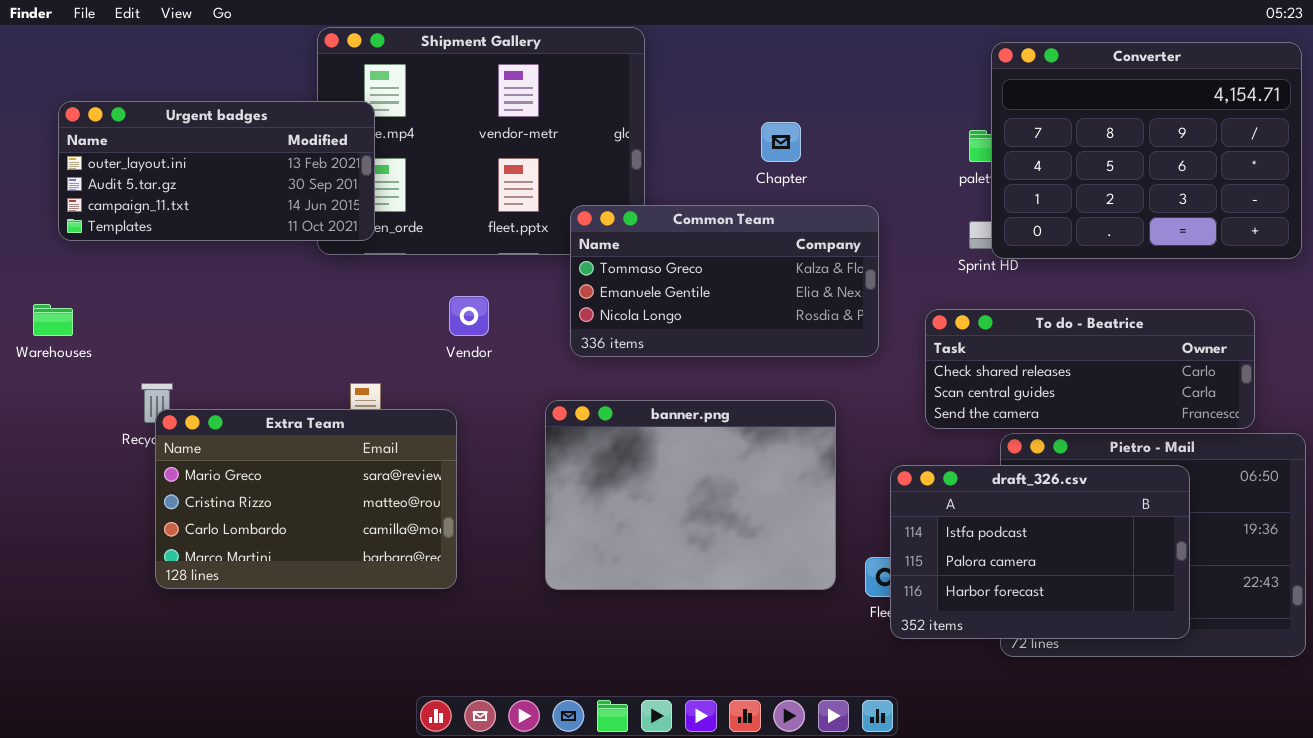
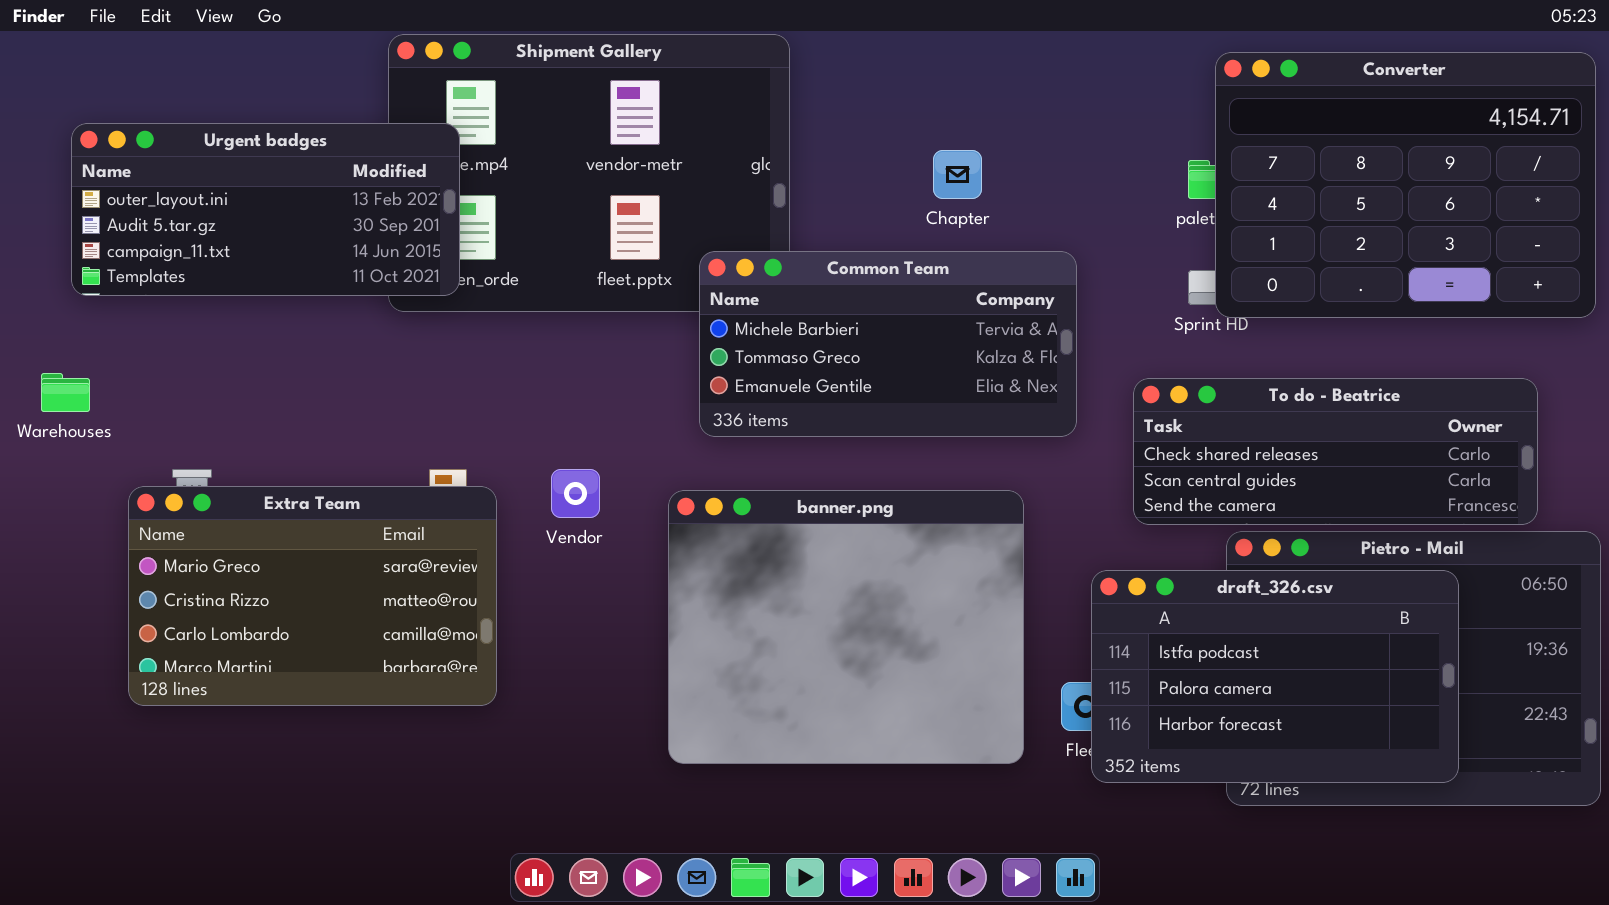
Common Team: [570,205,879,357] -> [699,251,1077,437], scrolled up 1 row
Vendor: [449,296,489,336] -> [551,469,600,518], moved
banner.png: [545,400,836,590] -> [668,490,1024,764], resized
Extra Team: [155,409,457,589] -> [128,486,497,706], moved

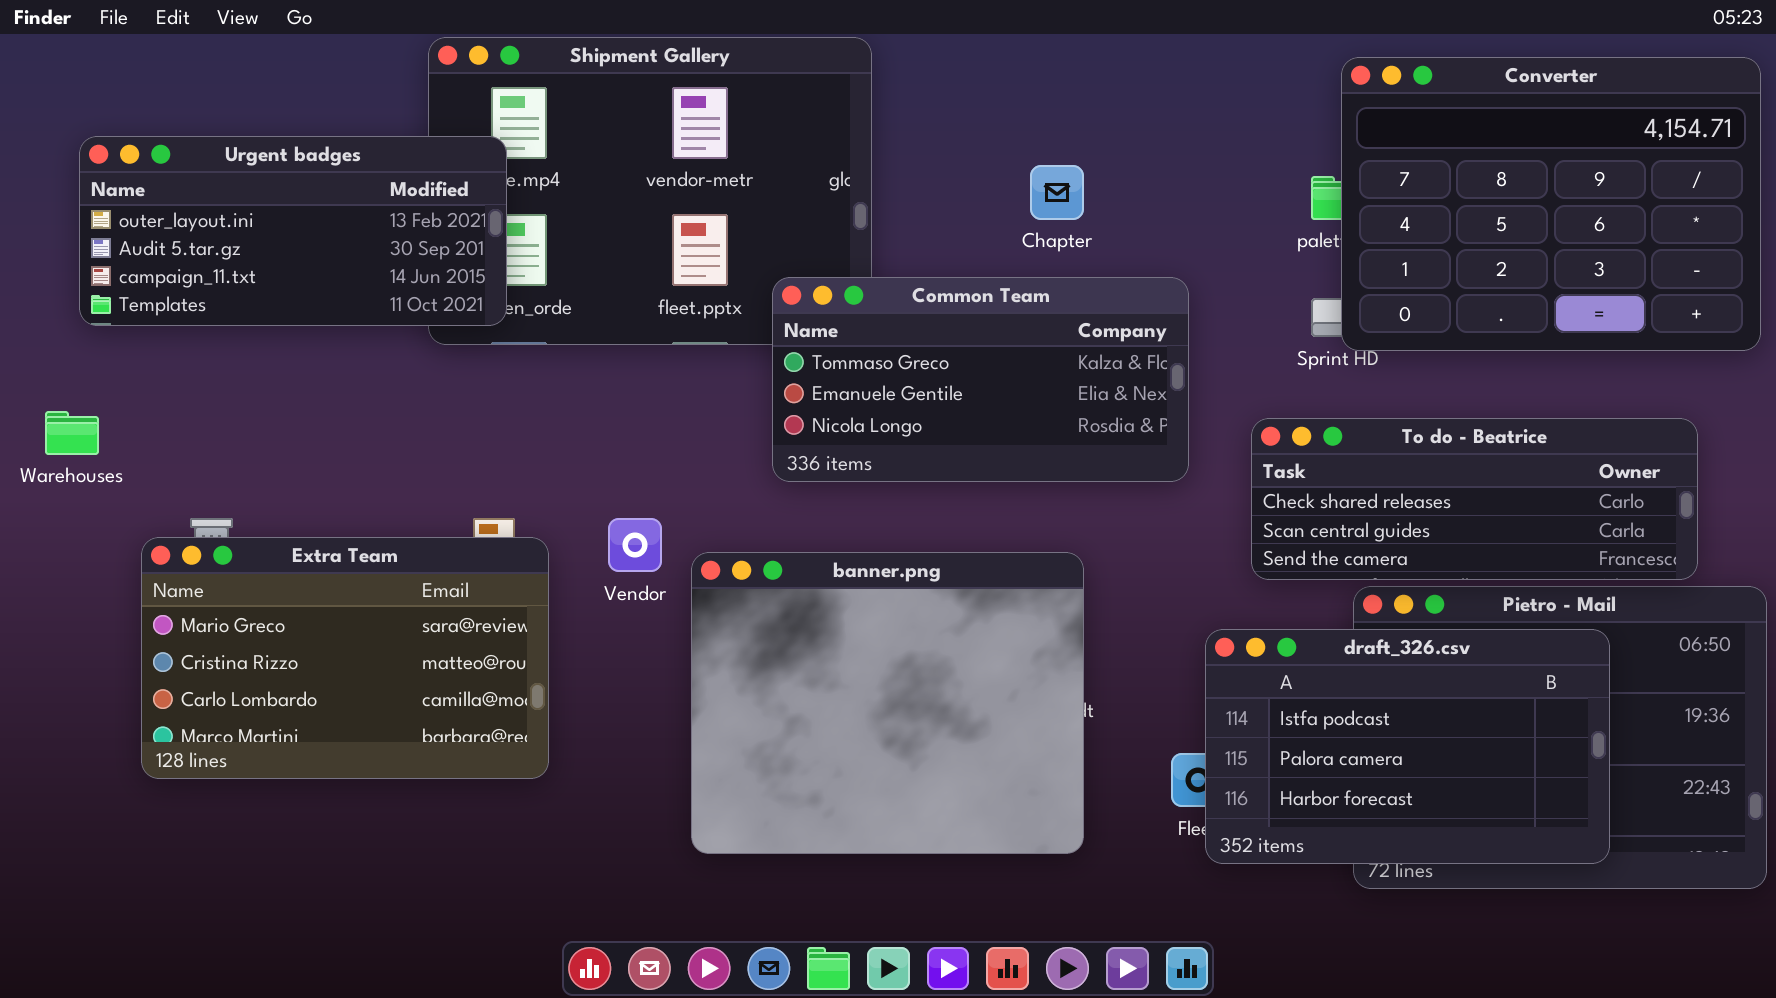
Common Team: [699,251,1077,437] -> [772,277,1189,482], scrolled down 1 row
banner.png: [668,490,1024,764] -> [691,552,1084,854], moved

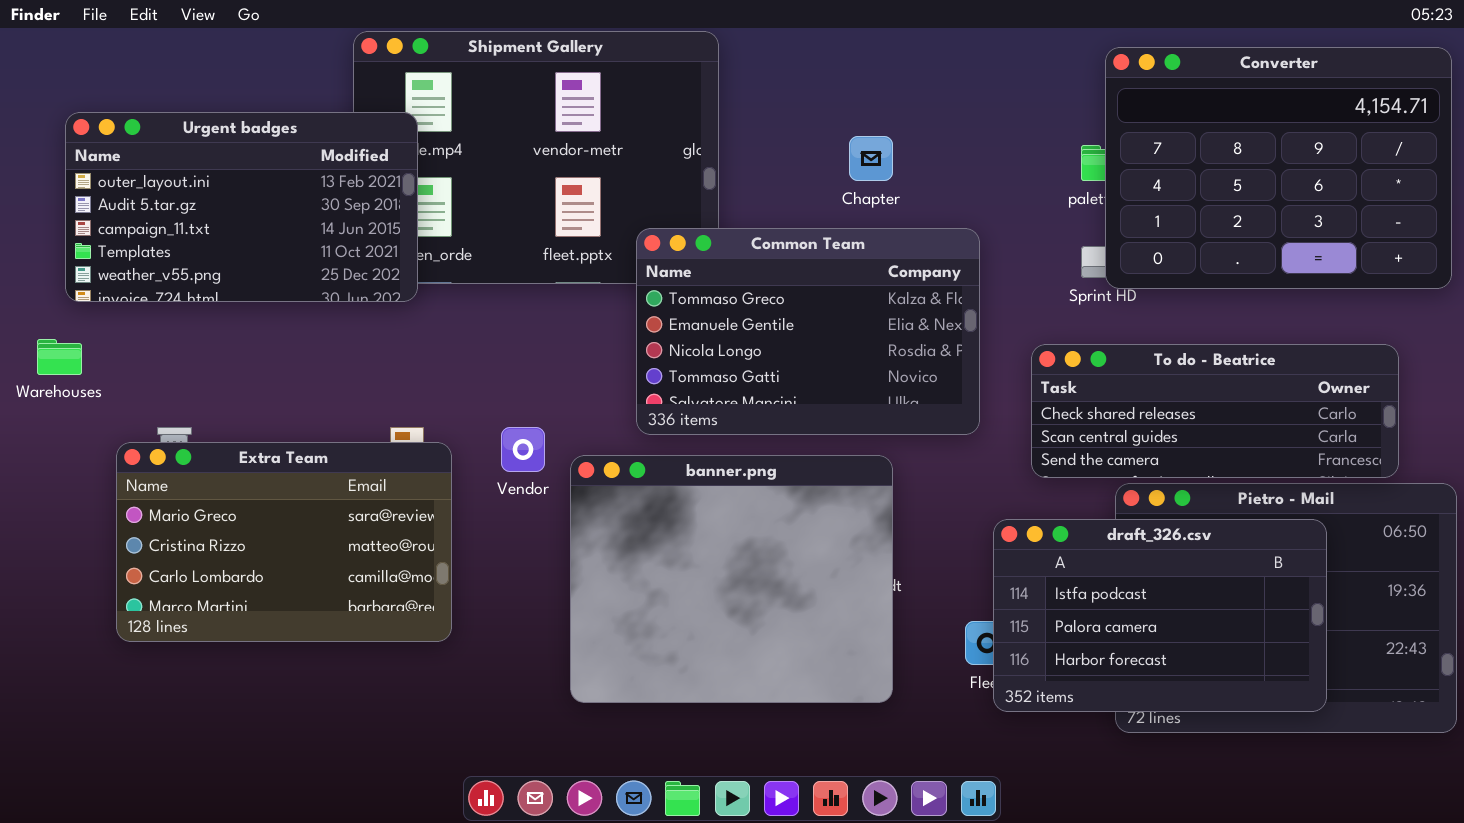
Urgent badges: [79,136,507,326] -> [65,112,418,302], resized
Common Team: [772,277,1189,482] -> [636,228,980,435], resized

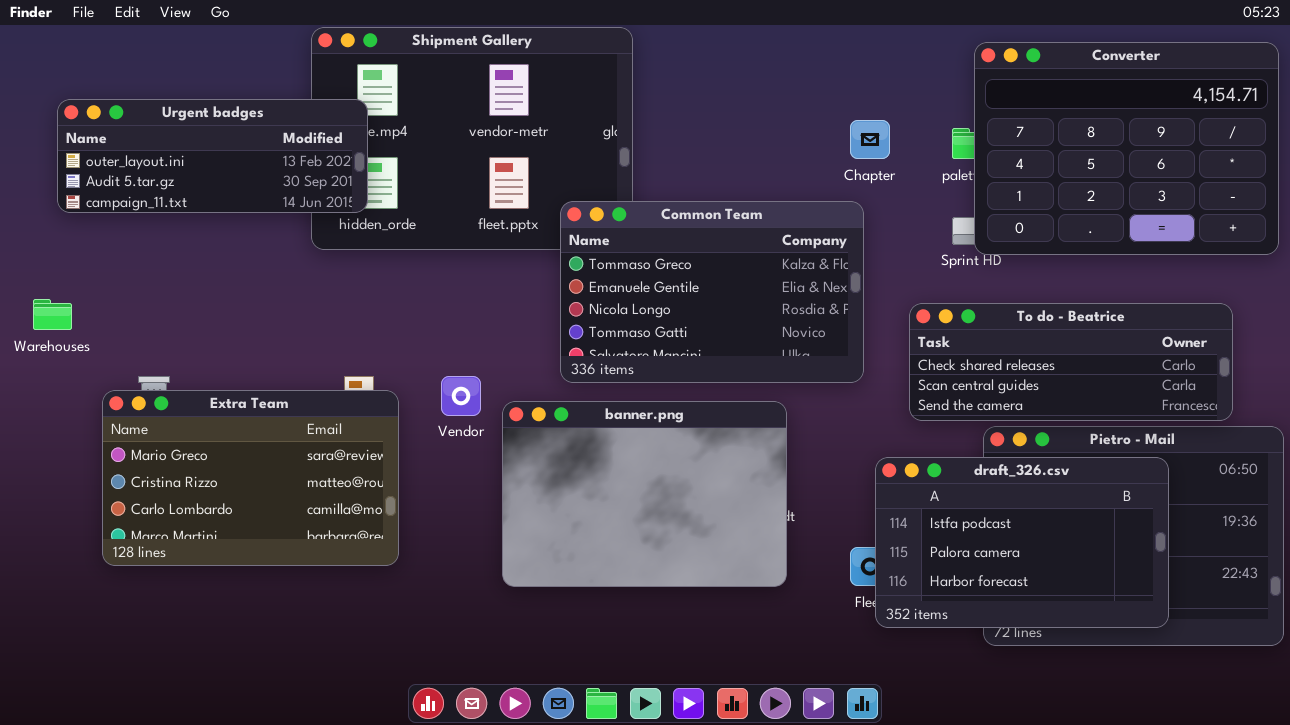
Urgent badges: [65,112,418,302] -> [57,99,368,213], resized
Chapter: [849,136,893,181] -> [850,120,890,159], moved
banner.png: [570,455,893,703] -> [502,401,787,587], resized

